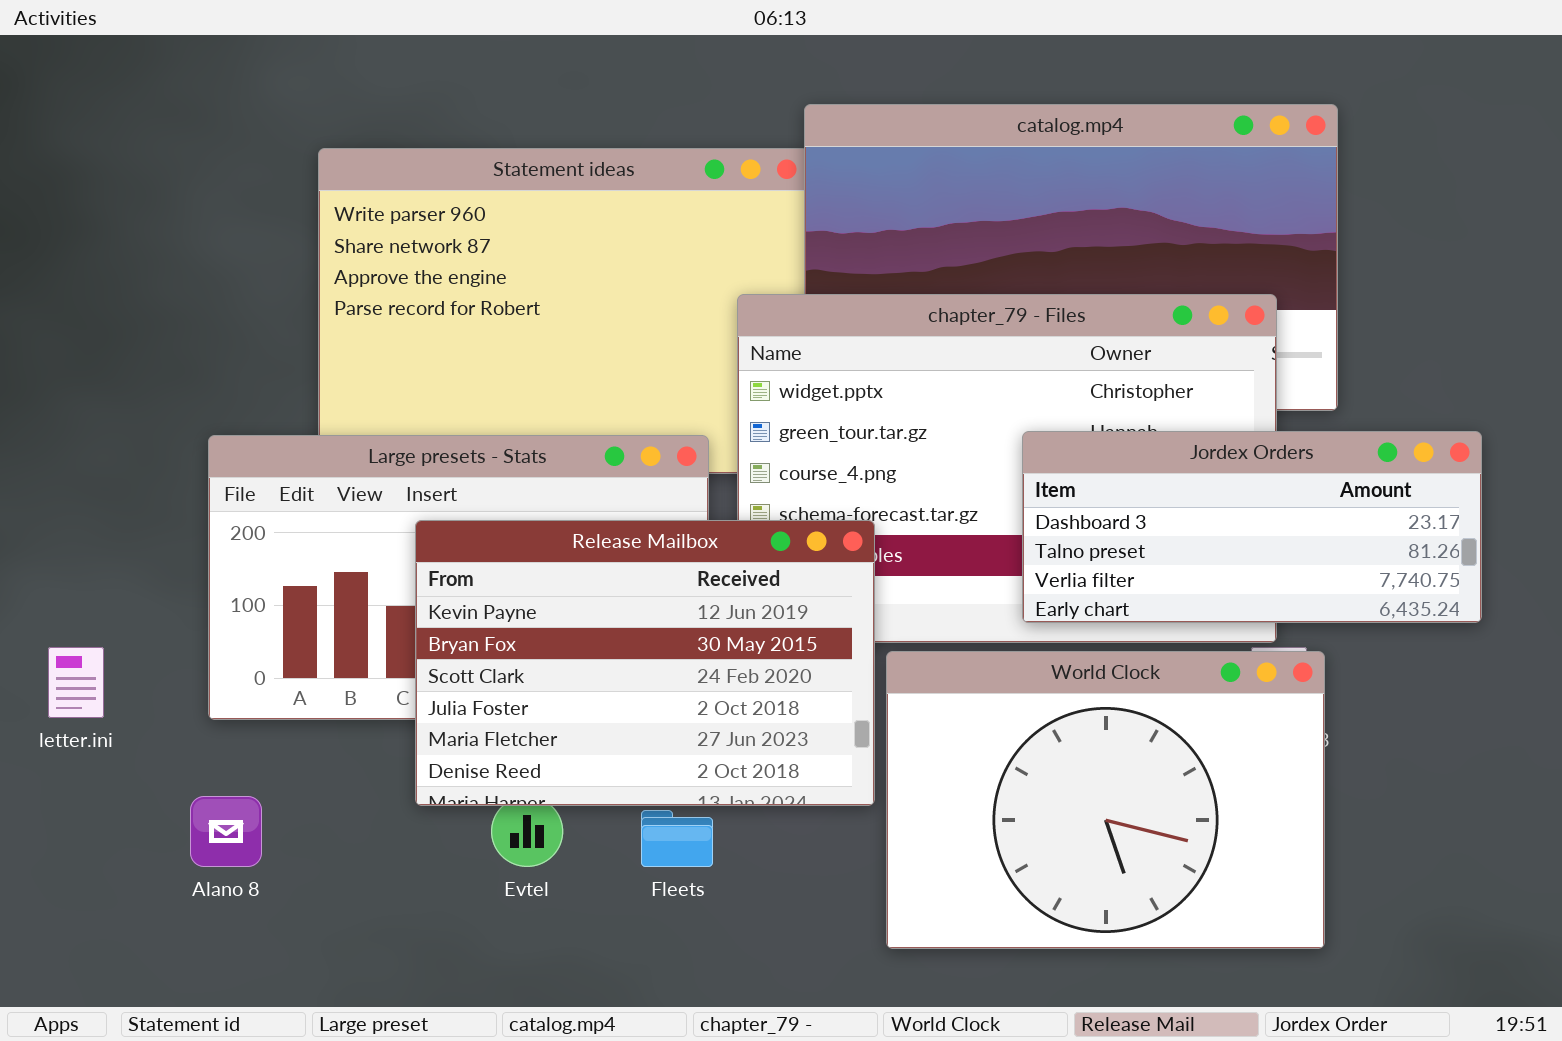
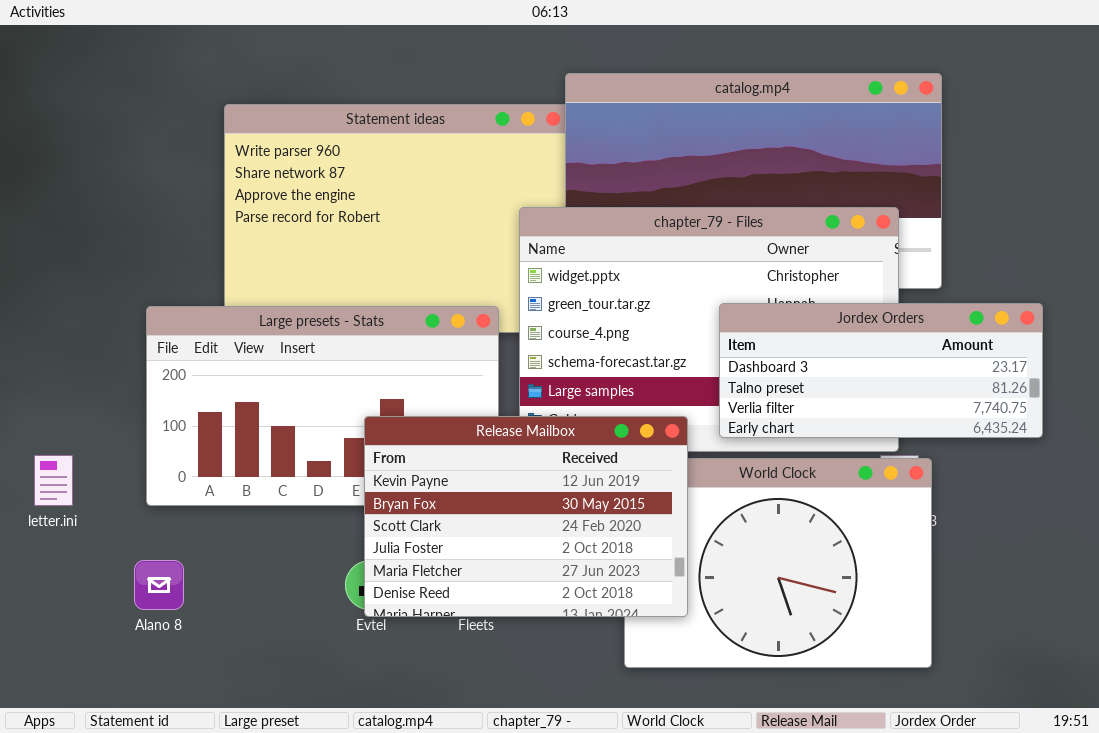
Release Mailbox: [415,520,875,806] -> [364,416,688,617], moved

